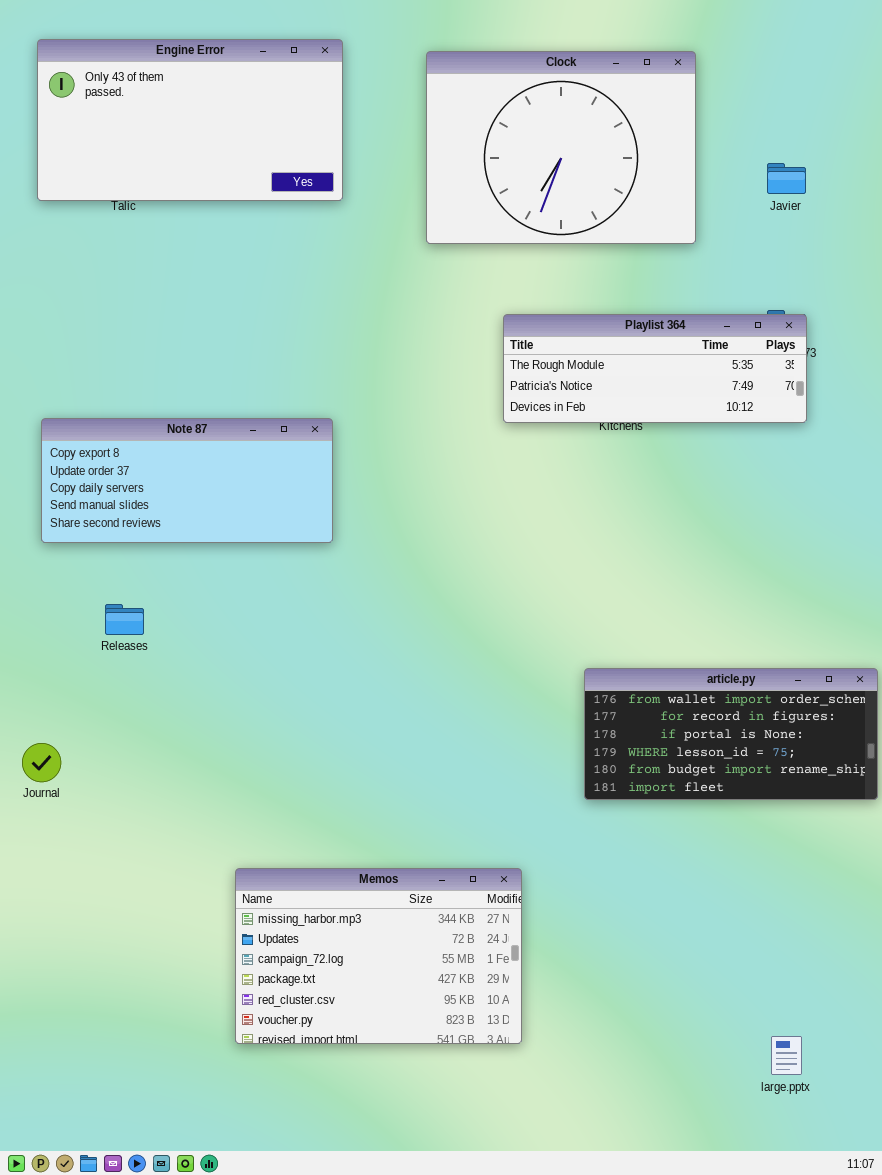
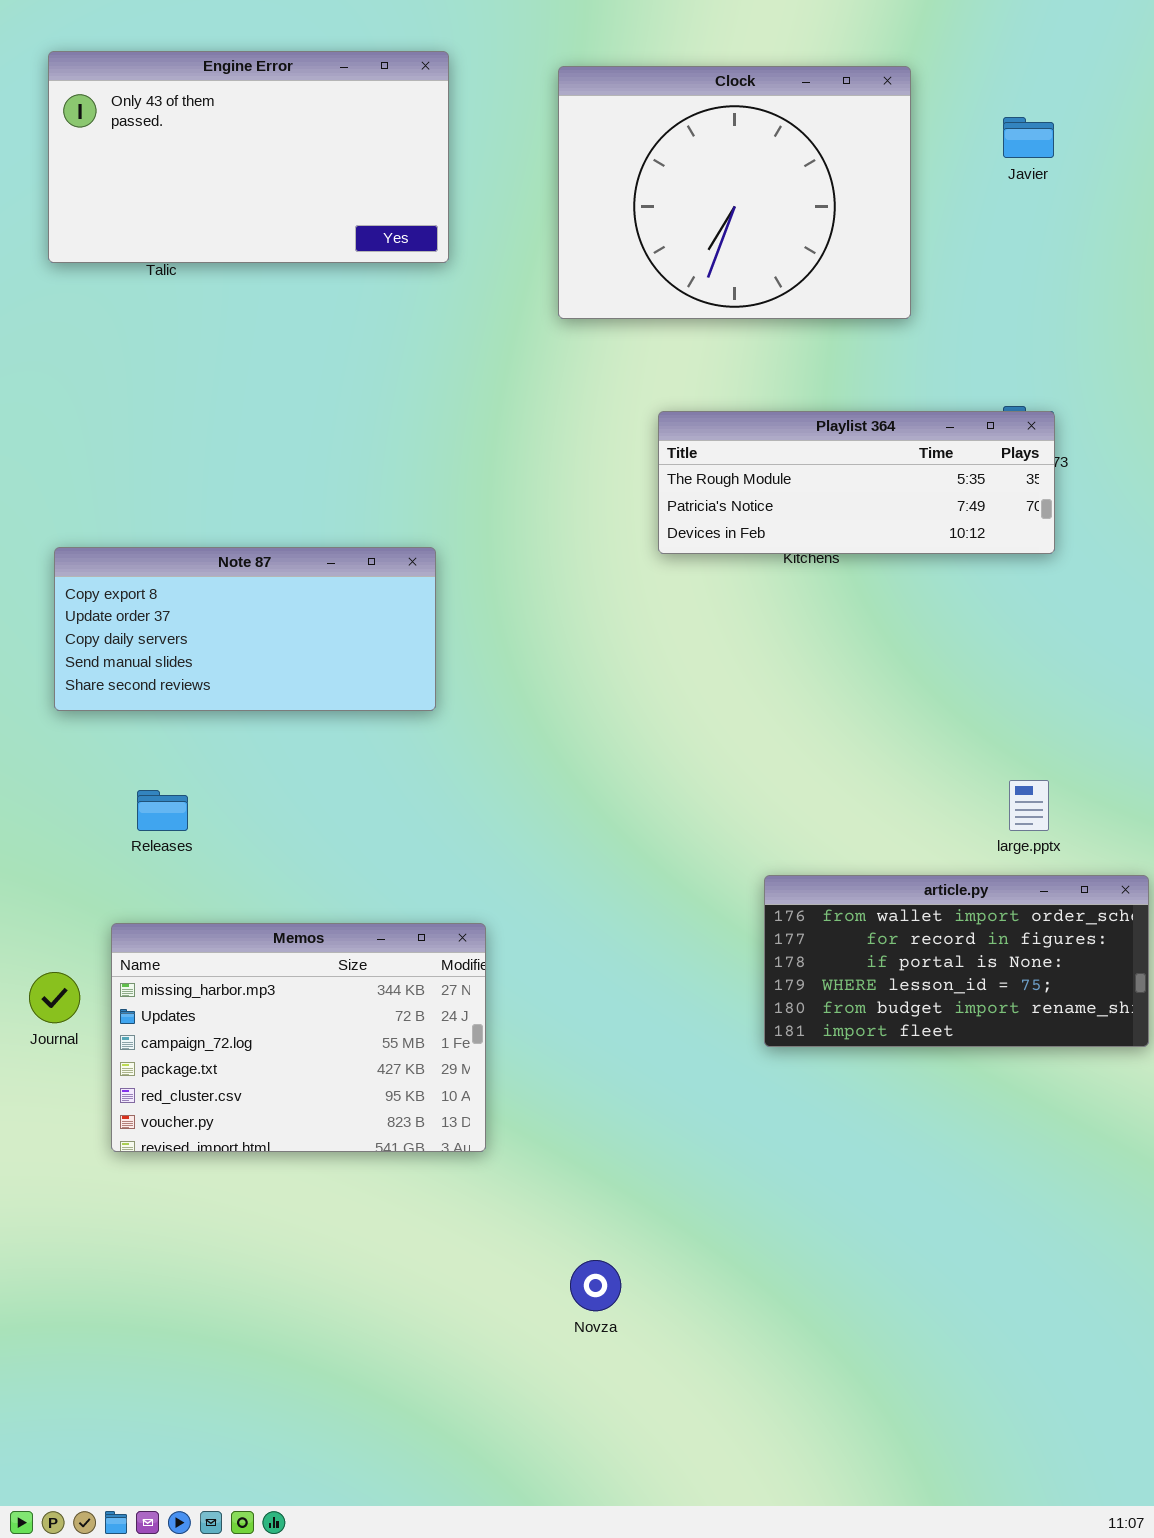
Javier: [767,163,806,194] -> [1003,117,1054,158], moved
Memos: [235,868,522,1044] -> [111,923,486,1152], moved
large.pptx: [771,1036,802,1075] -> [1009,780,1049,831], moved

